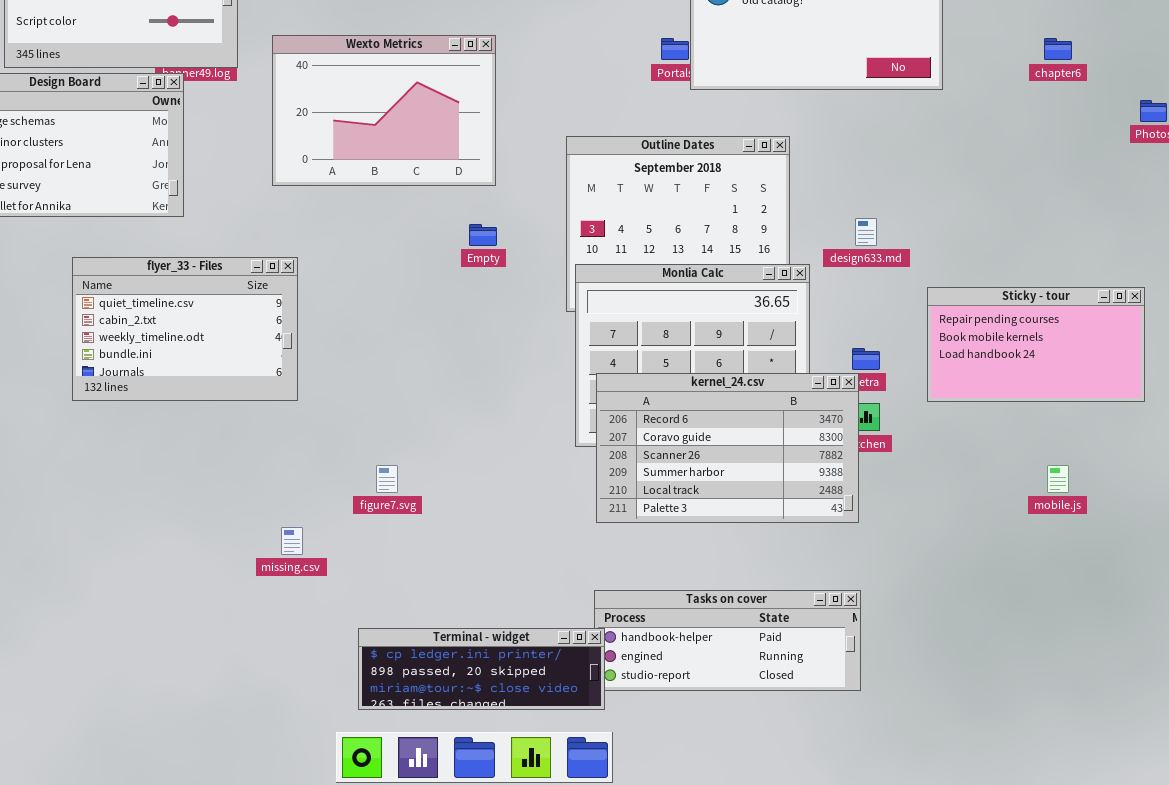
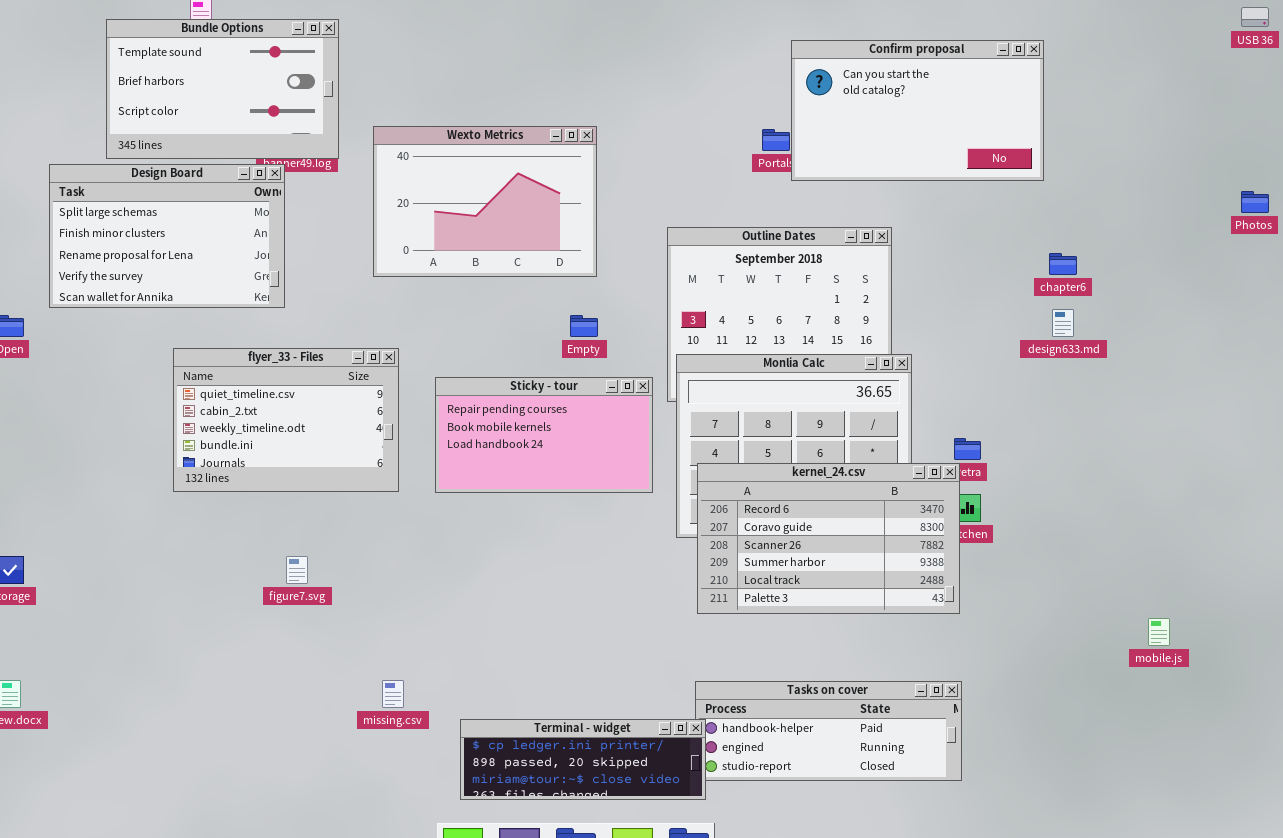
chapter6: [1044,38,1072,60] -> [1049,253,1077,275], moved
design633.md: [855,218,877,246] -> [1052,309,1074,337], moved
Sticky - tour: [927,287,1145,402] -> [435,377,653,493], moved
figure7.svg: [376,465,398,493] -> [286,556,308,584], moved
mobile.js: [1047,465,1069,493] -> [1148,618,1170,646], moved
missing.csv: [281,527,303,555] -> [382,680,404,708], moved

